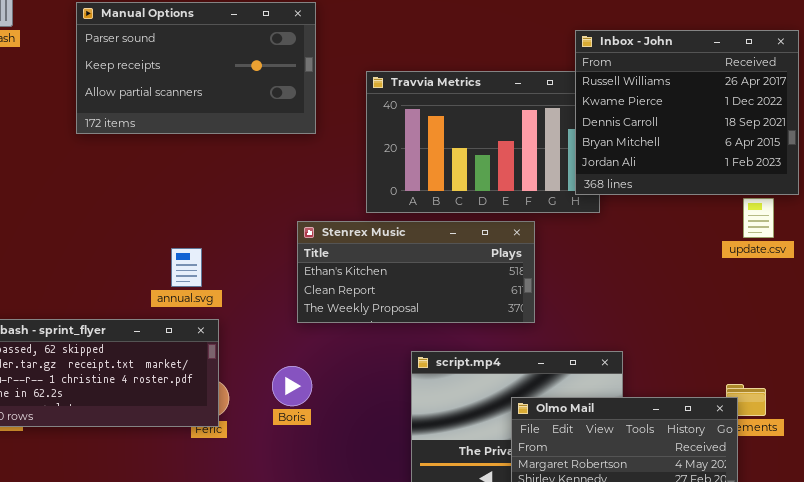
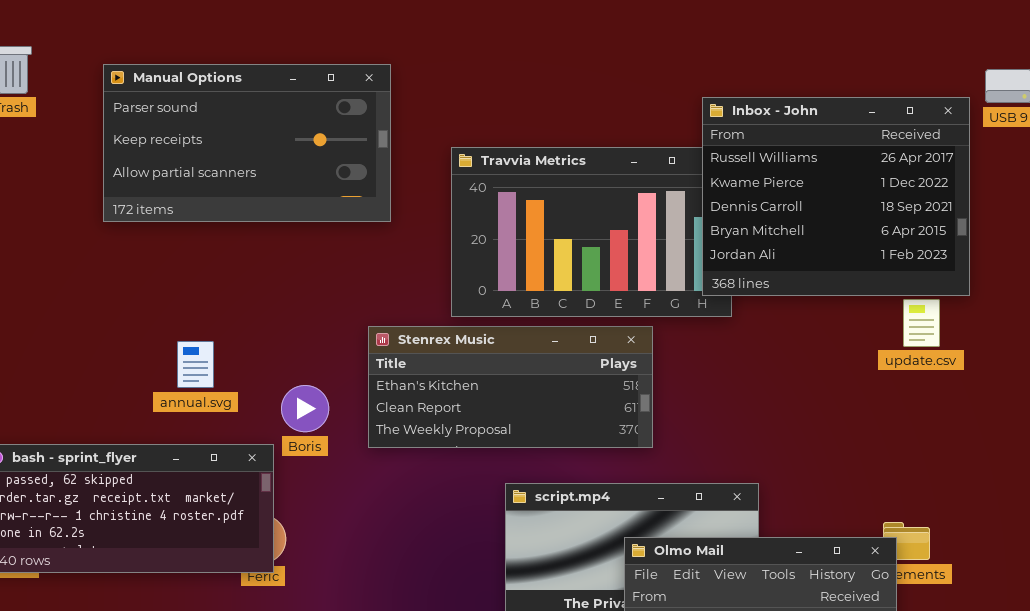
annual.svg: [171,248,202,287] -> [177,341,214,388], moved
Boris: [272,366,312,406] -> [281,385,329,432], moved

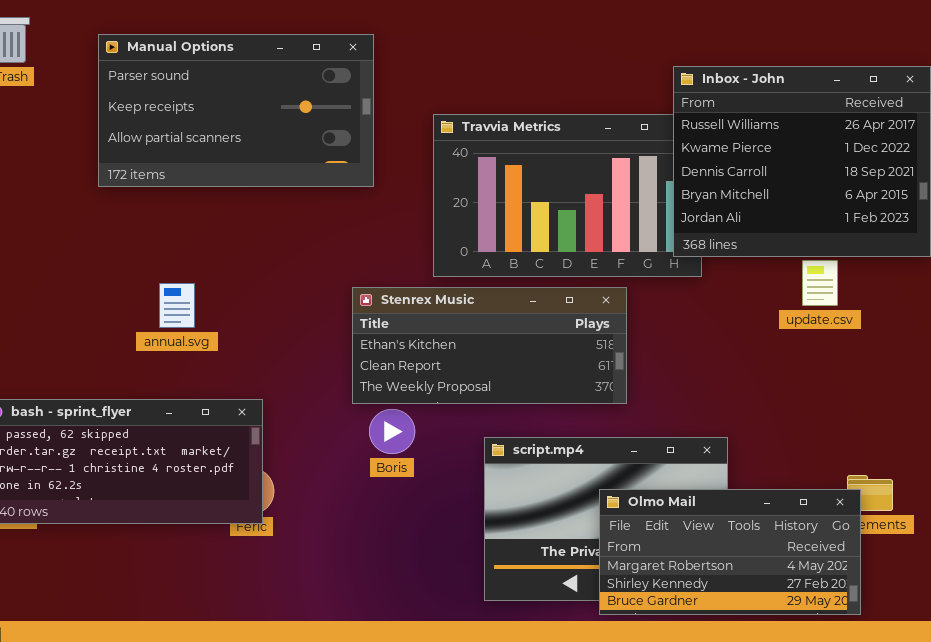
update.csv: [903,299,940,347] -> [802,260,838,306], moved
annual.svg: [177,341,214,388] -> [159,283,195,328], moved
Boris: [281,385,329,432] -> [369,409,415,454], moved

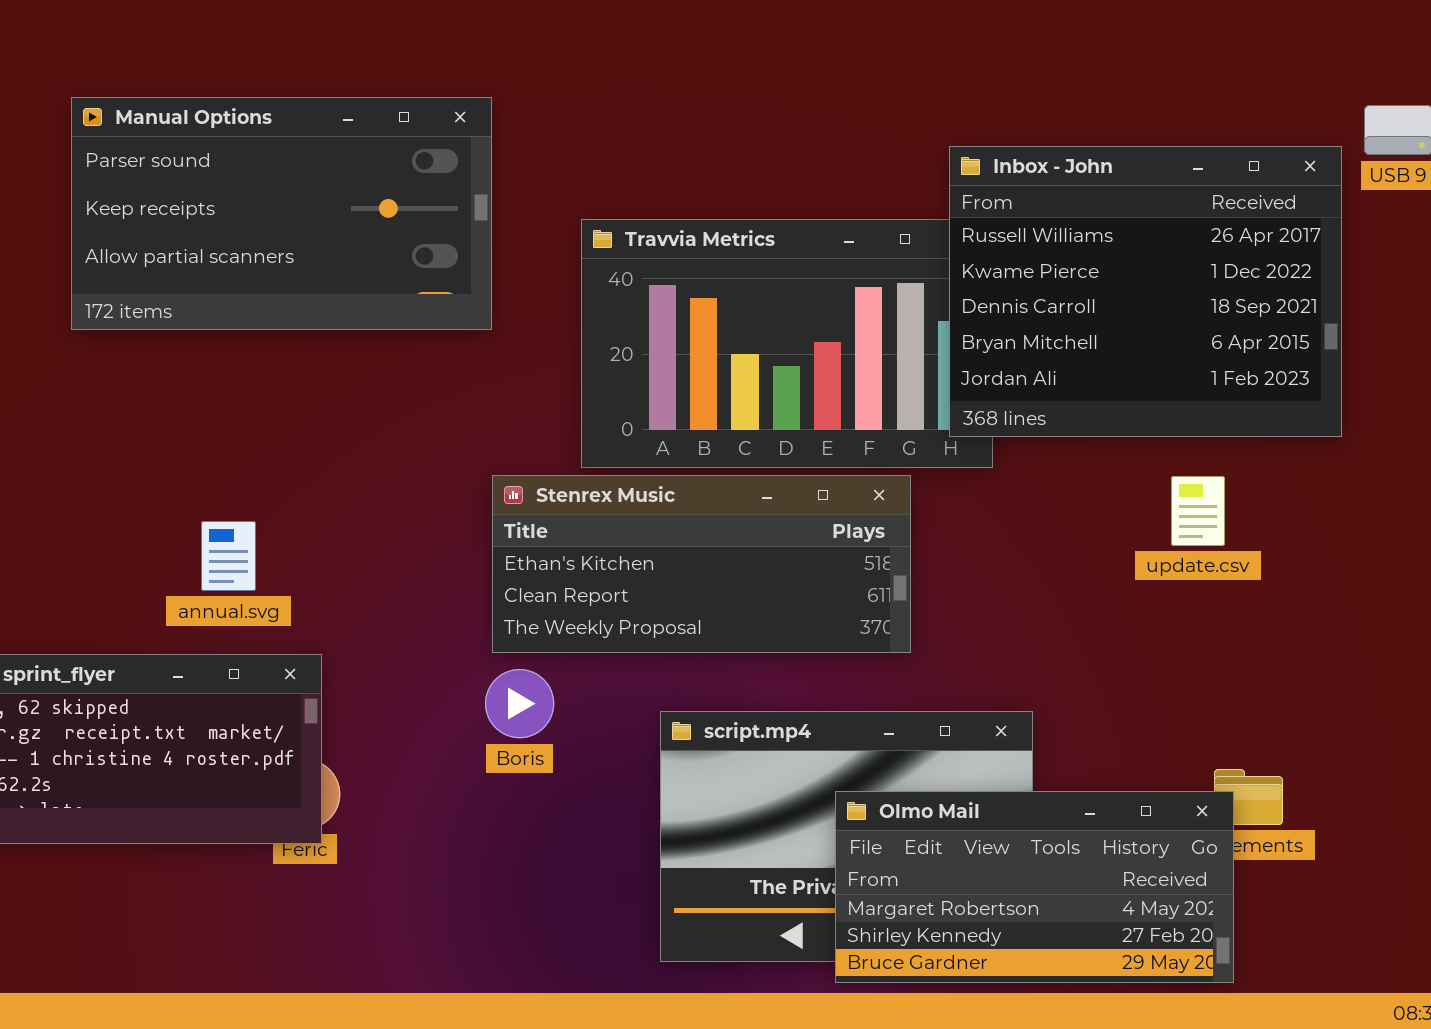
update.csv: [802,260,838,306] -> [1171,476,1225,546], moved
annual.svg: [159,283,195,328] -> [201,521,256,591], moved
Stenrex Music: [352,287,627,404] -> [492,475,911,653], moved

